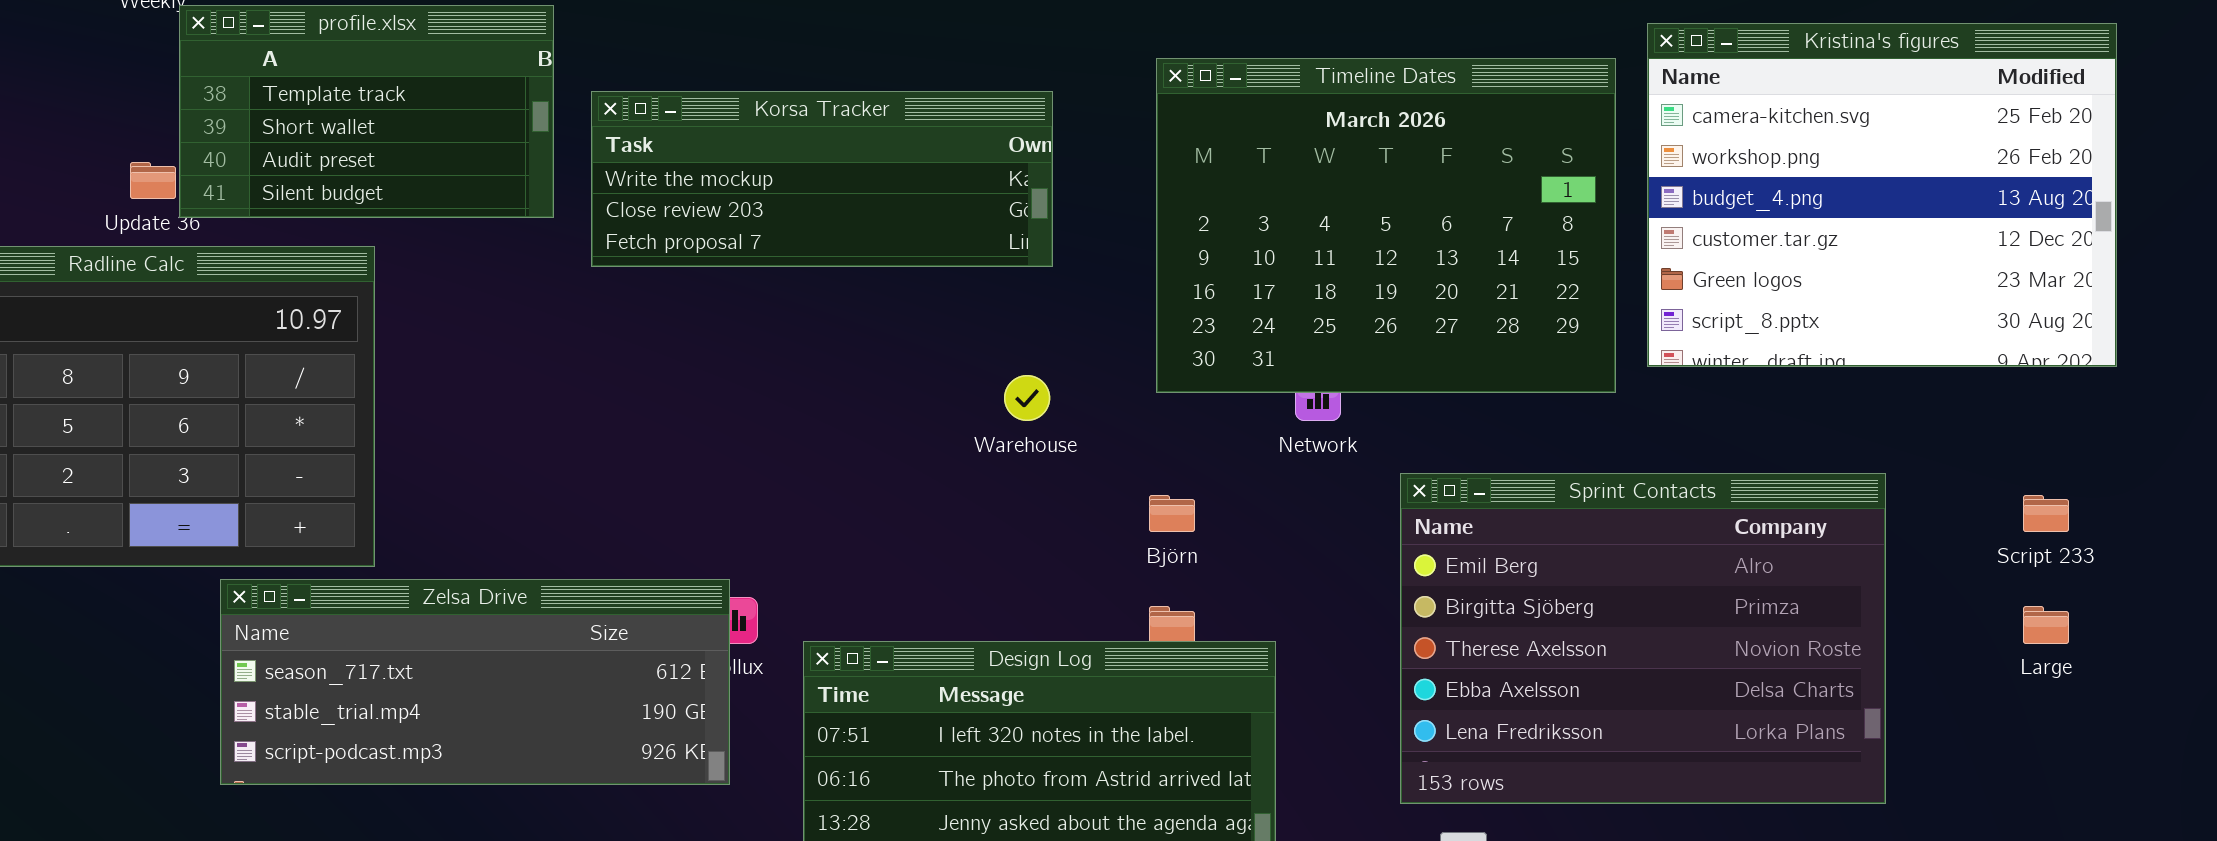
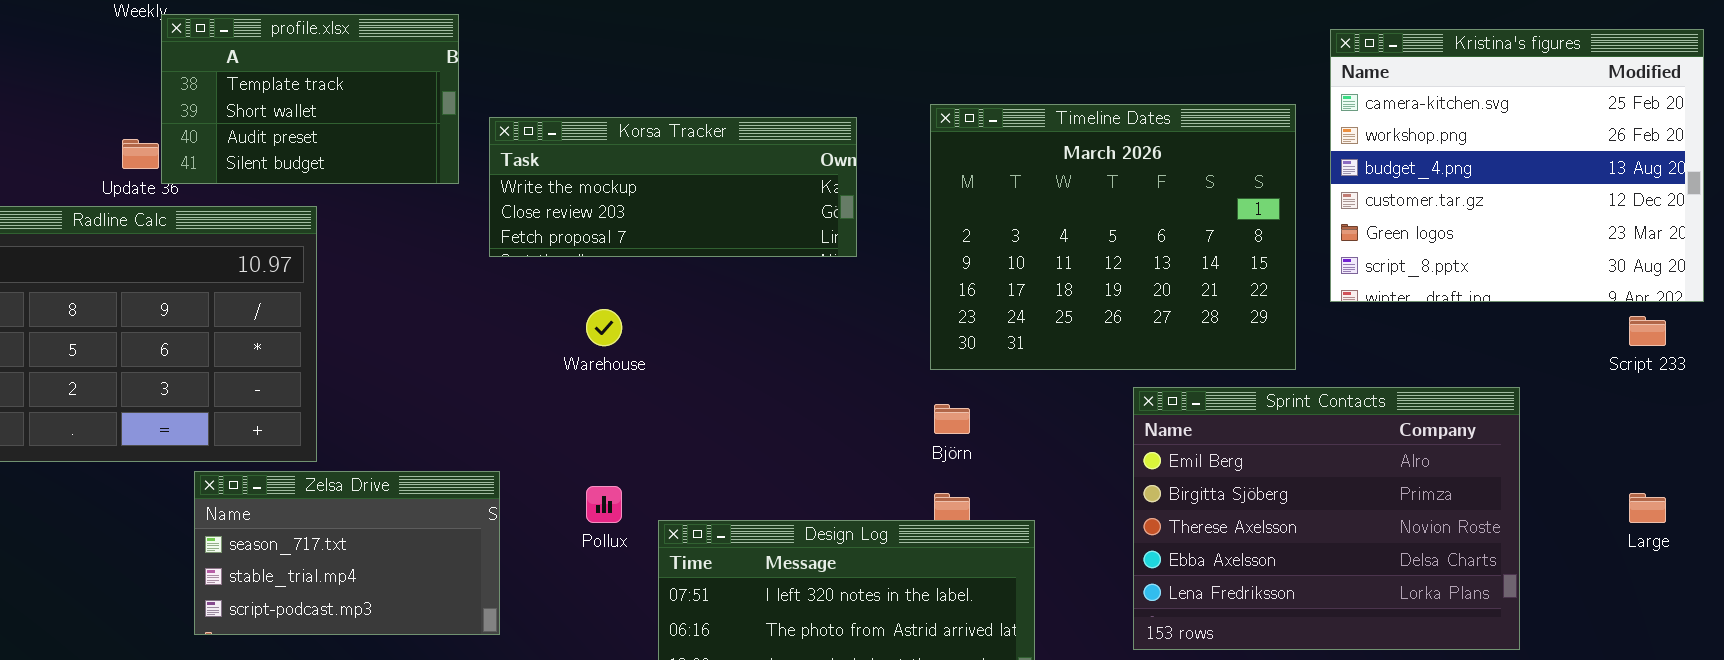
Timeline Dates: [1156,58,1616,393] -> [930,104,1296,370], moved
Korsa Tracker: [591,91,1053,267] -> [489,117,857,257], moved
Warehouse: [1004,375,1050,421] -> [586,309,622,346], moved
Script 233: [2023,495,2069,532] -> [1629,316,1666,346], moved
Zelsa Drive: [220,579,730,785] -> [194,471,500,635], resized

